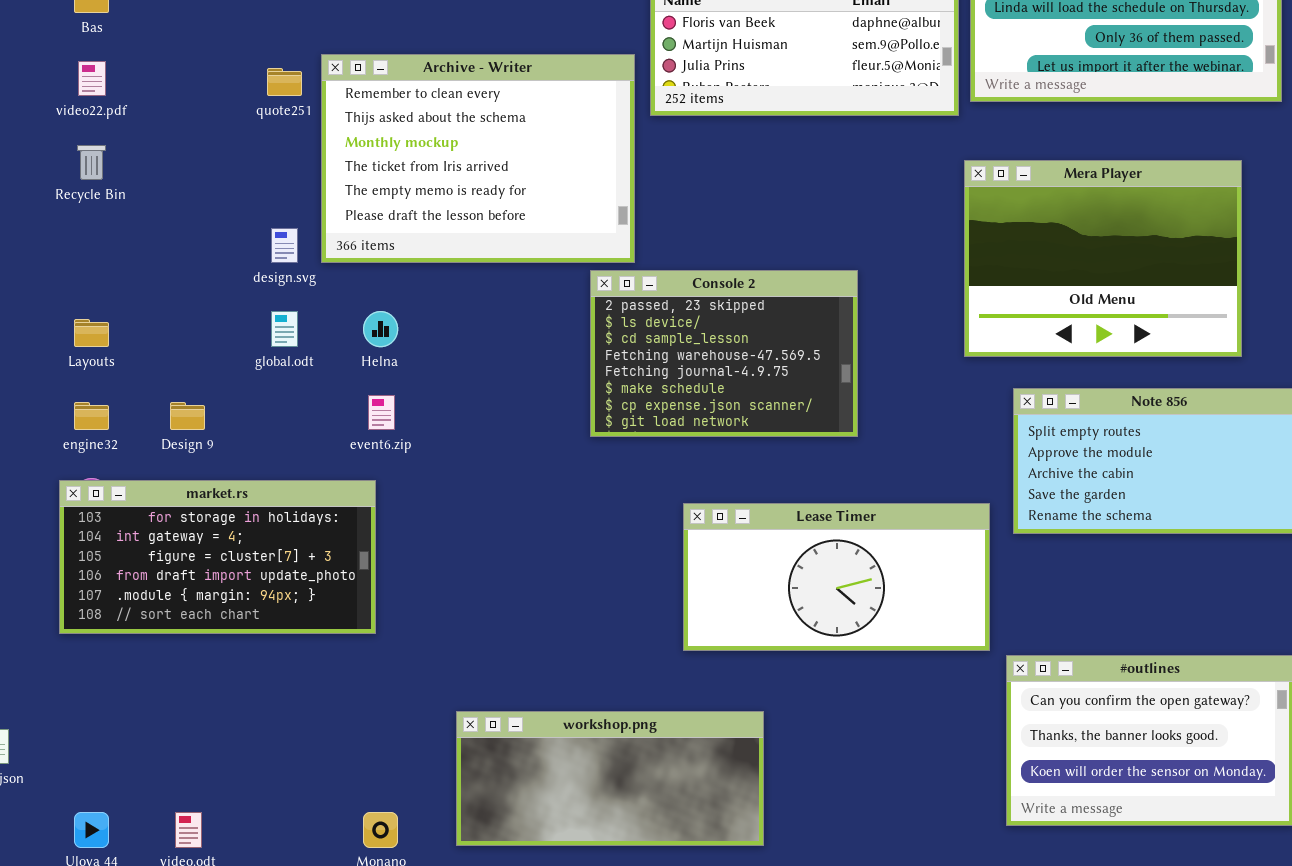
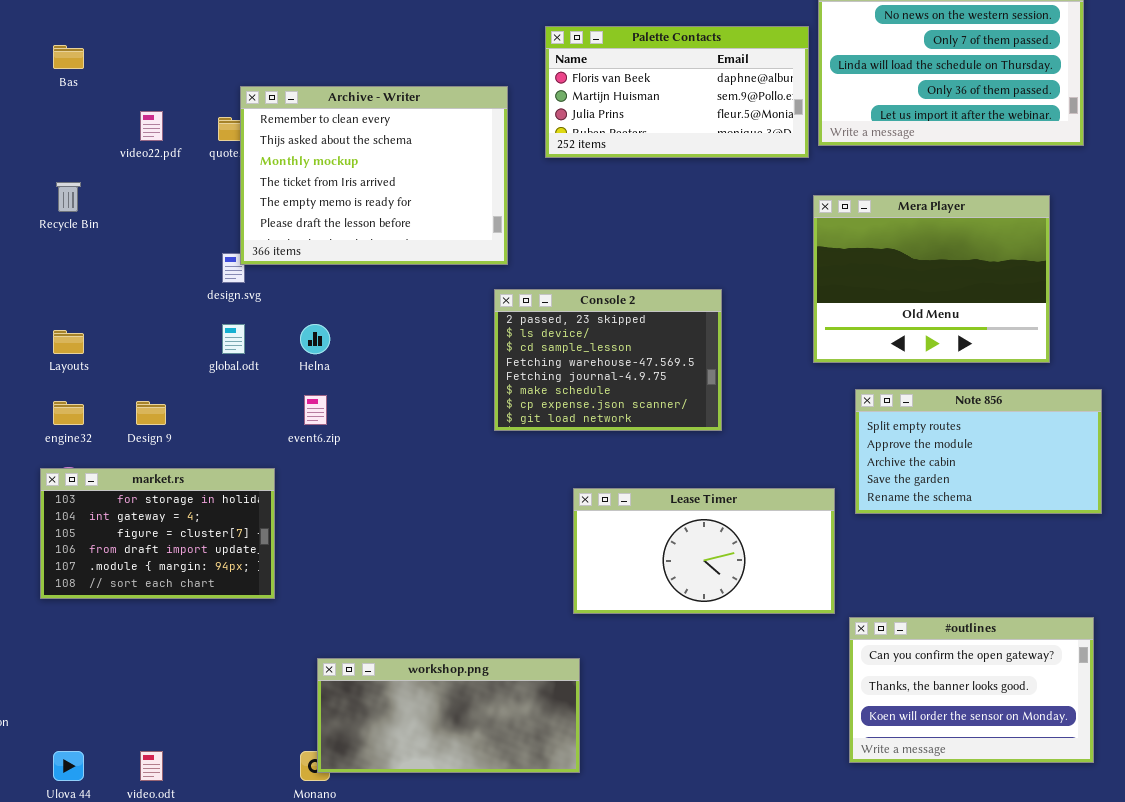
Archive - Writer: [321,54,635,263] -> [240,86,508,265], moved
video22.pdf: [78,61,106,96] -> [140,111,163,141], moved
market.rs: [59,480,376,634] -> [40,468,275,599], resized
workshop.png: [456,711,764,846] -> [317,658,580,773], moved

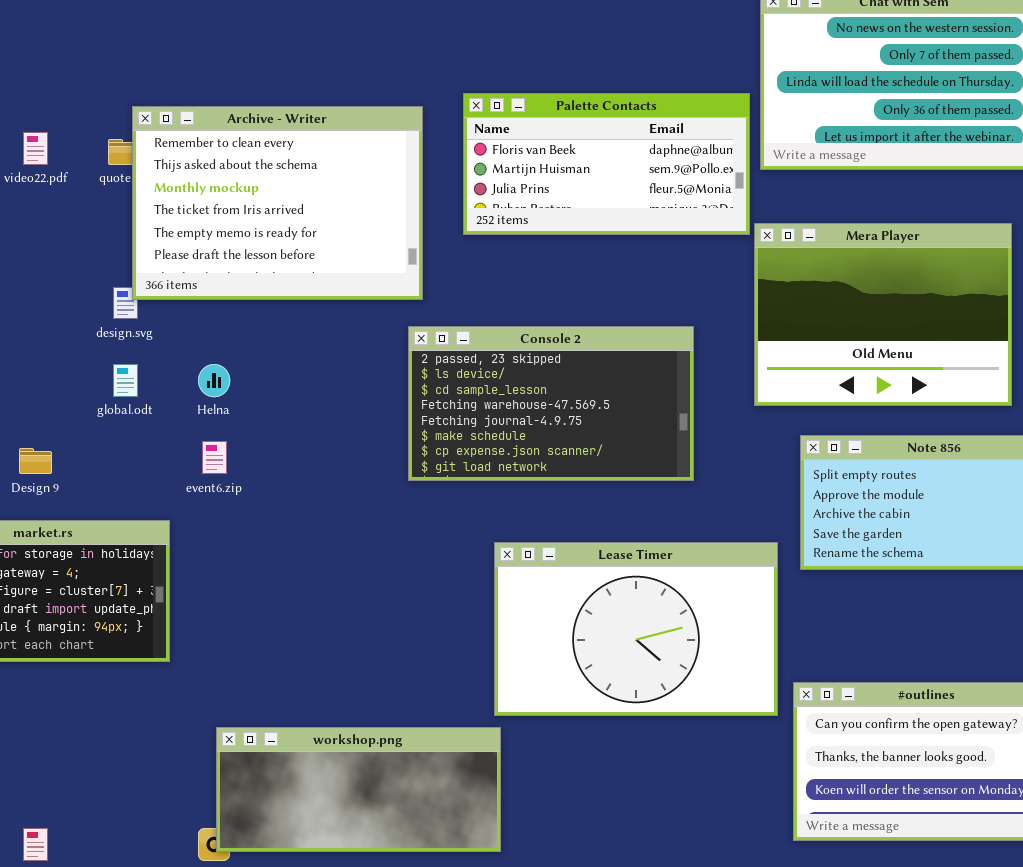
Palette Contacts: [545,26,809,158] -> [463,93,750,235], moved
Console 2: [494,289,722,431] -> [408,326,694,481], resized
Lease Timer: [573,488,835,614] -> [494,542,778,716], resized

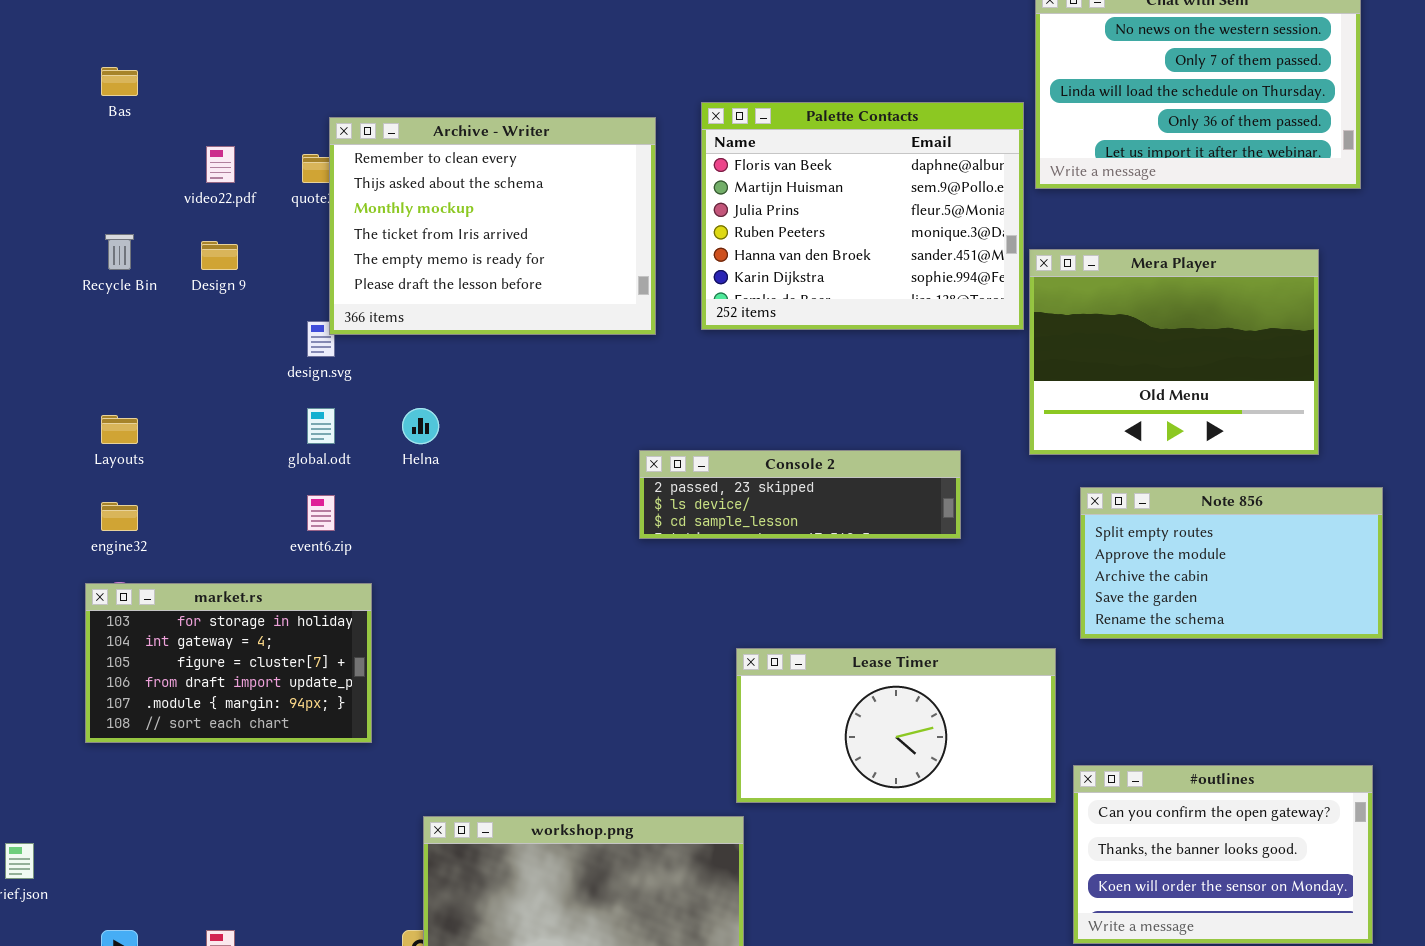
Palette Contacts: [463,93,750,235] -> [701,102,1024,330], resized
Console 2: [408,326,694,481] -> [639,450,961,539], resized
event6.zip: [202,441,227,474] -> [307,495,335,531], moved
Design 9: [19,448,52,474] -> [201,241,238,270], moved
Lease Timer: [494,542,778,716] -> [736,648,1056,803], resized

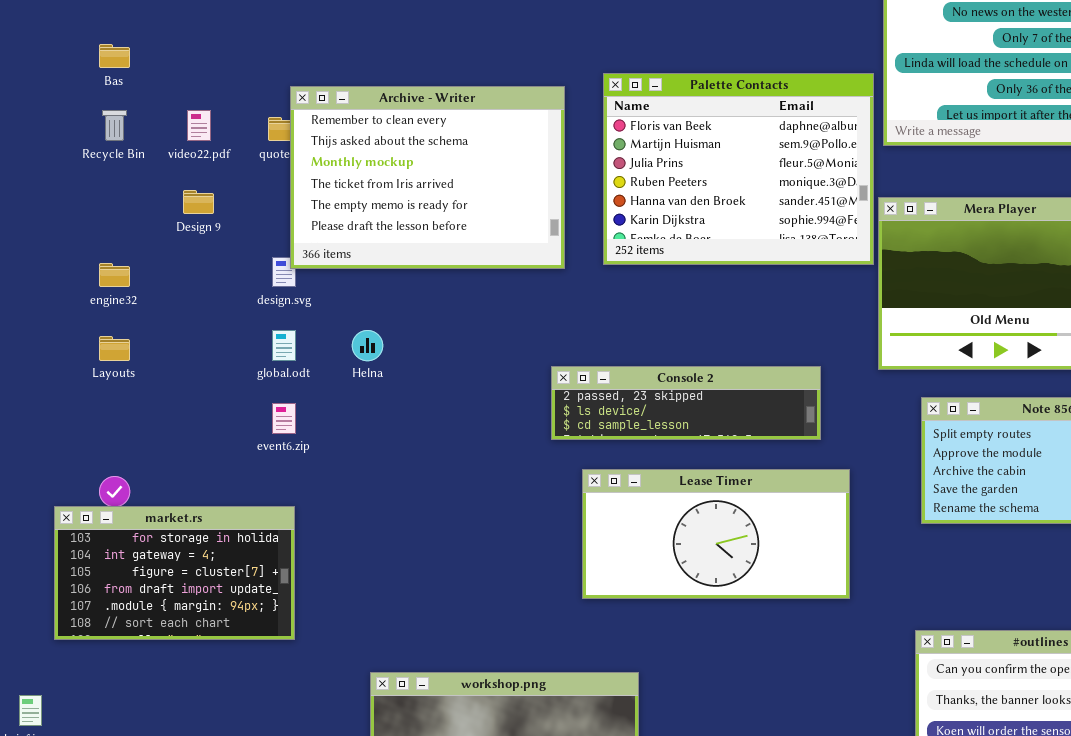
Recycle Bin: [105,234,134,270] -> [102,110,127,141], moved
engine32: [101,502,138,531] -> [99,263,130,287], moved
market.rs: [85,583,372,743] -> [54,506,295,640], moved
Lease Timer: [736,648,1056,803] -> [582,469,850,599], moved

